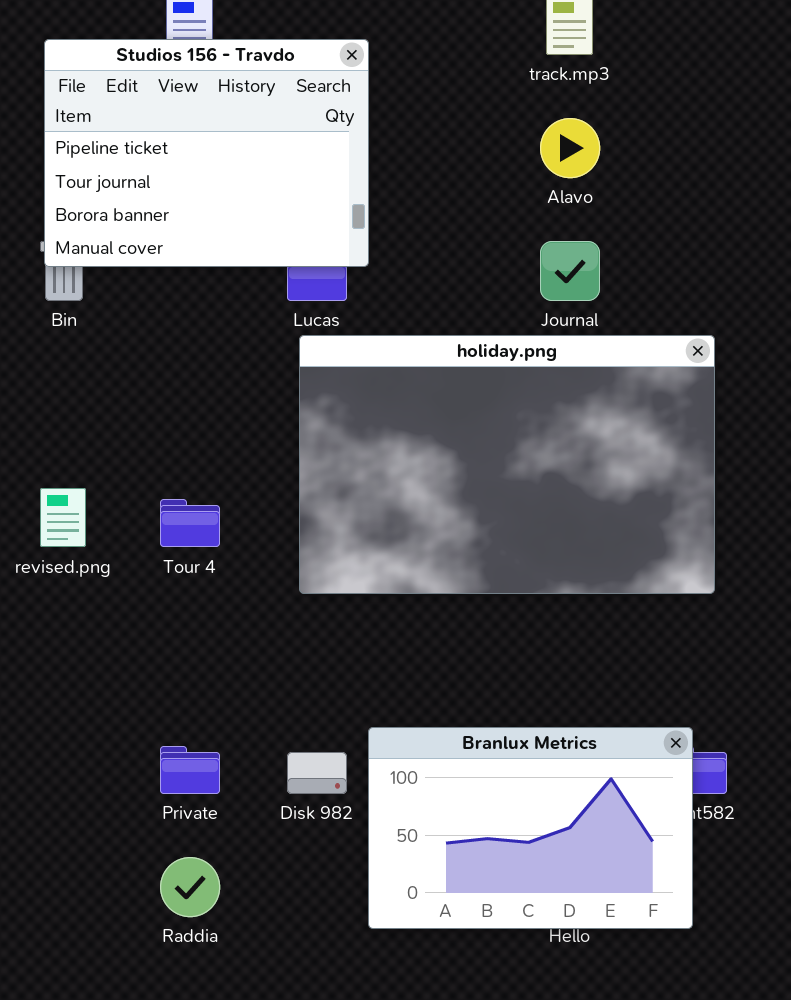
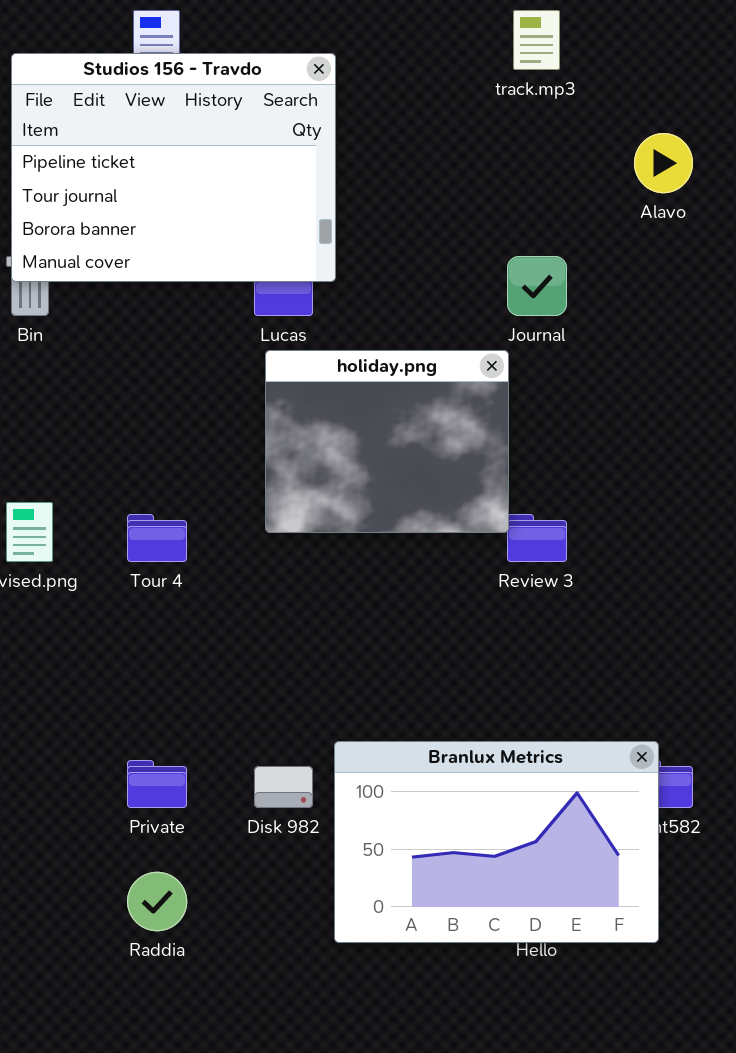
Alavo: [540,118,600,178] -> [634,133,693,193], moved
holiday.png: [299,335,715,594] -> [265,350,509,533], resized

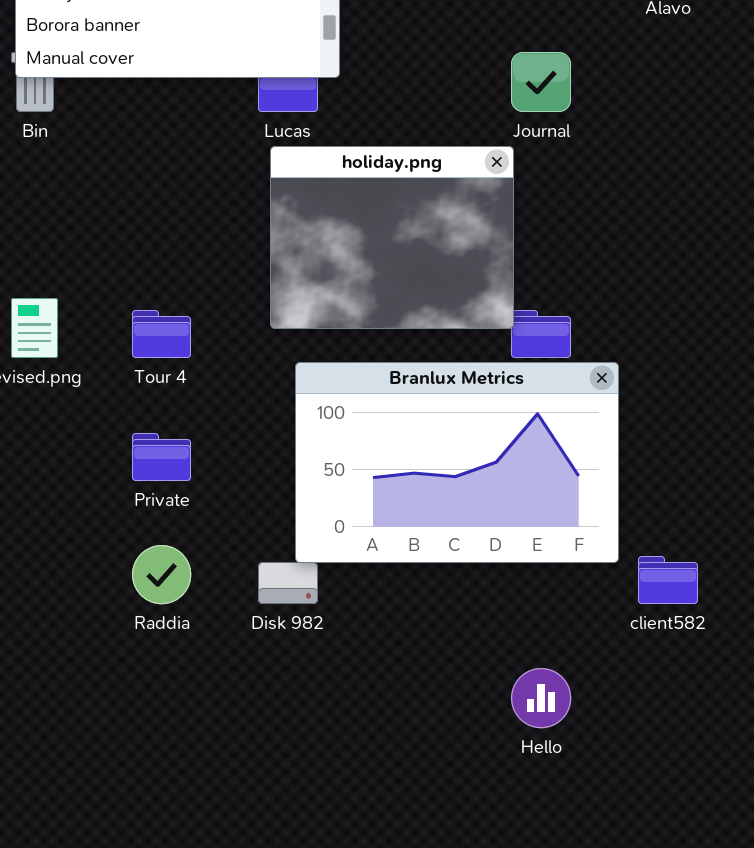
Branlux Metrics: [334,741,659,943] -> [295,362,619,563], moved
Private: [127,760,187,808] -> [132,433,191,481], moved
Raddia: [127,872,187,931] -> [132,545,191,604], moved

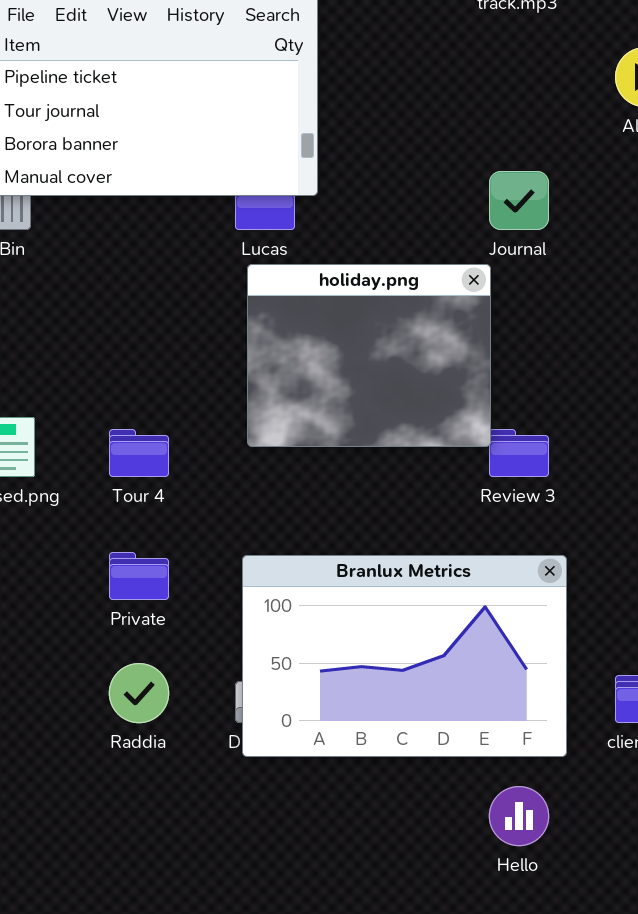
Branlux Metrics: [295,362,619,563] -> [242,555,567,757], moved

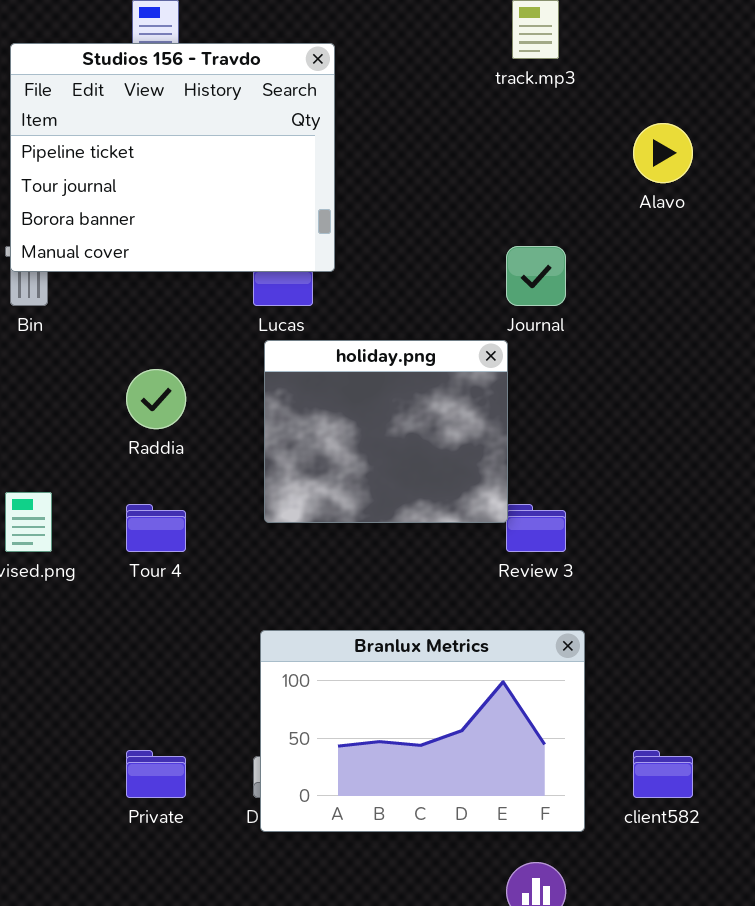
Private: [109,552,169,600] -> [126,750,186,798], moved
Raddia: [109,663,169,723] -> [126,369,186,429], moved

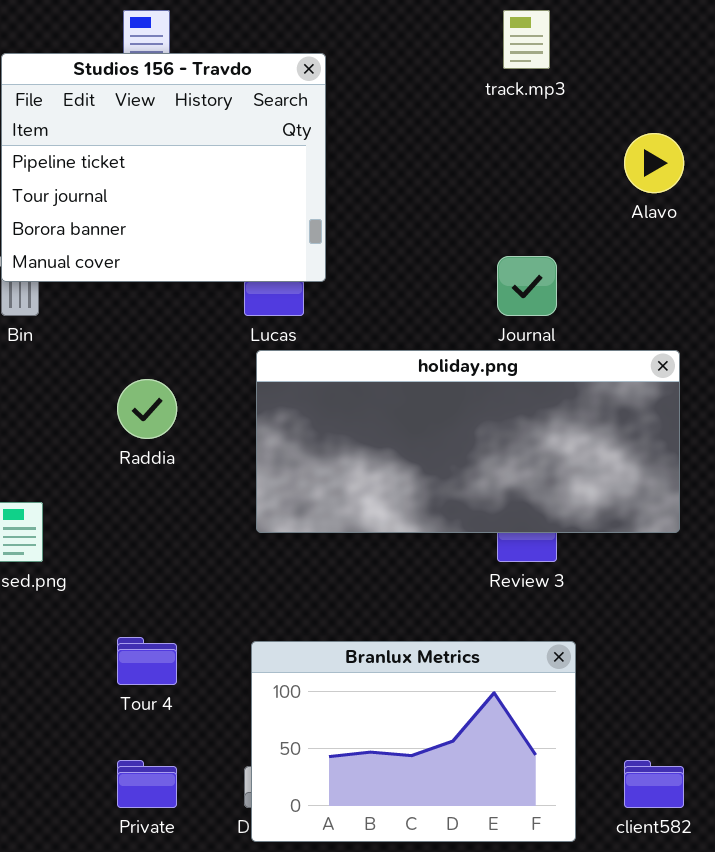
holiday.png: [264,340,508,523] -> [256,350,680,533], resized
Tour 4: [126,504,186,552] -> [117,637,177,685], moved

